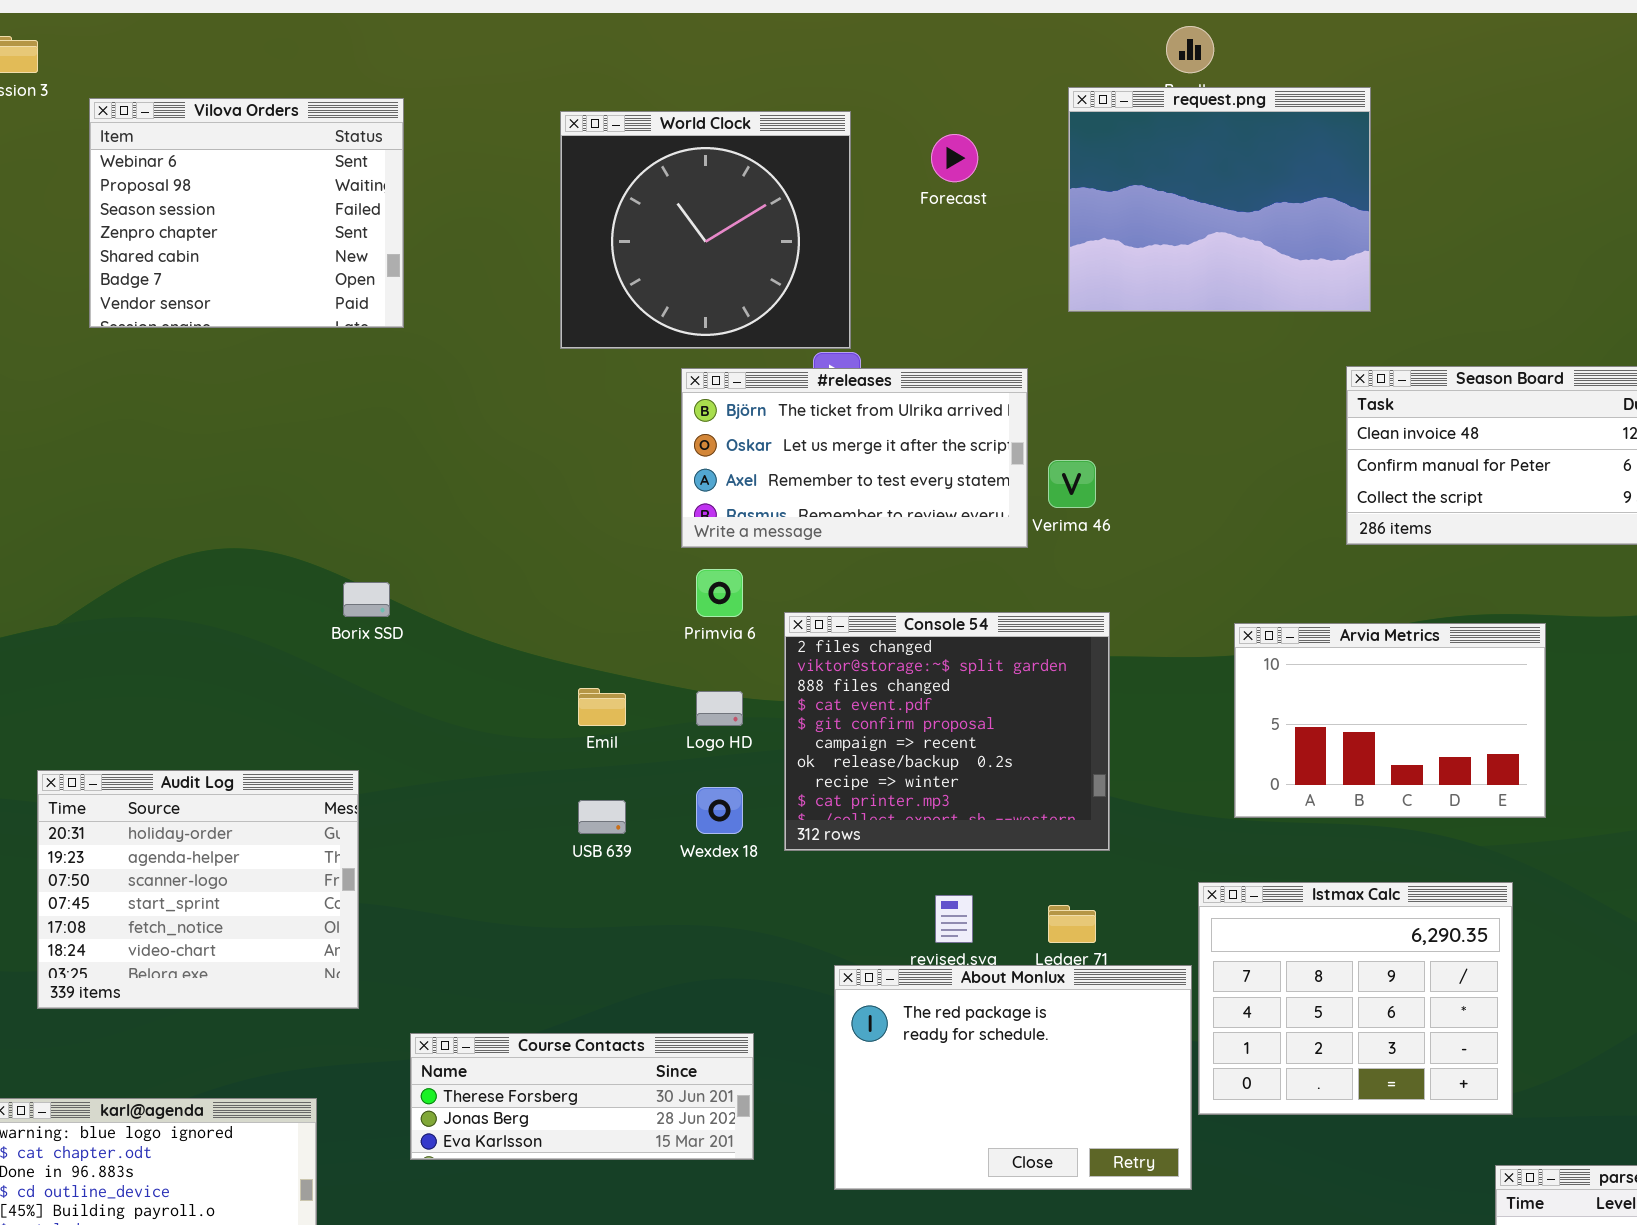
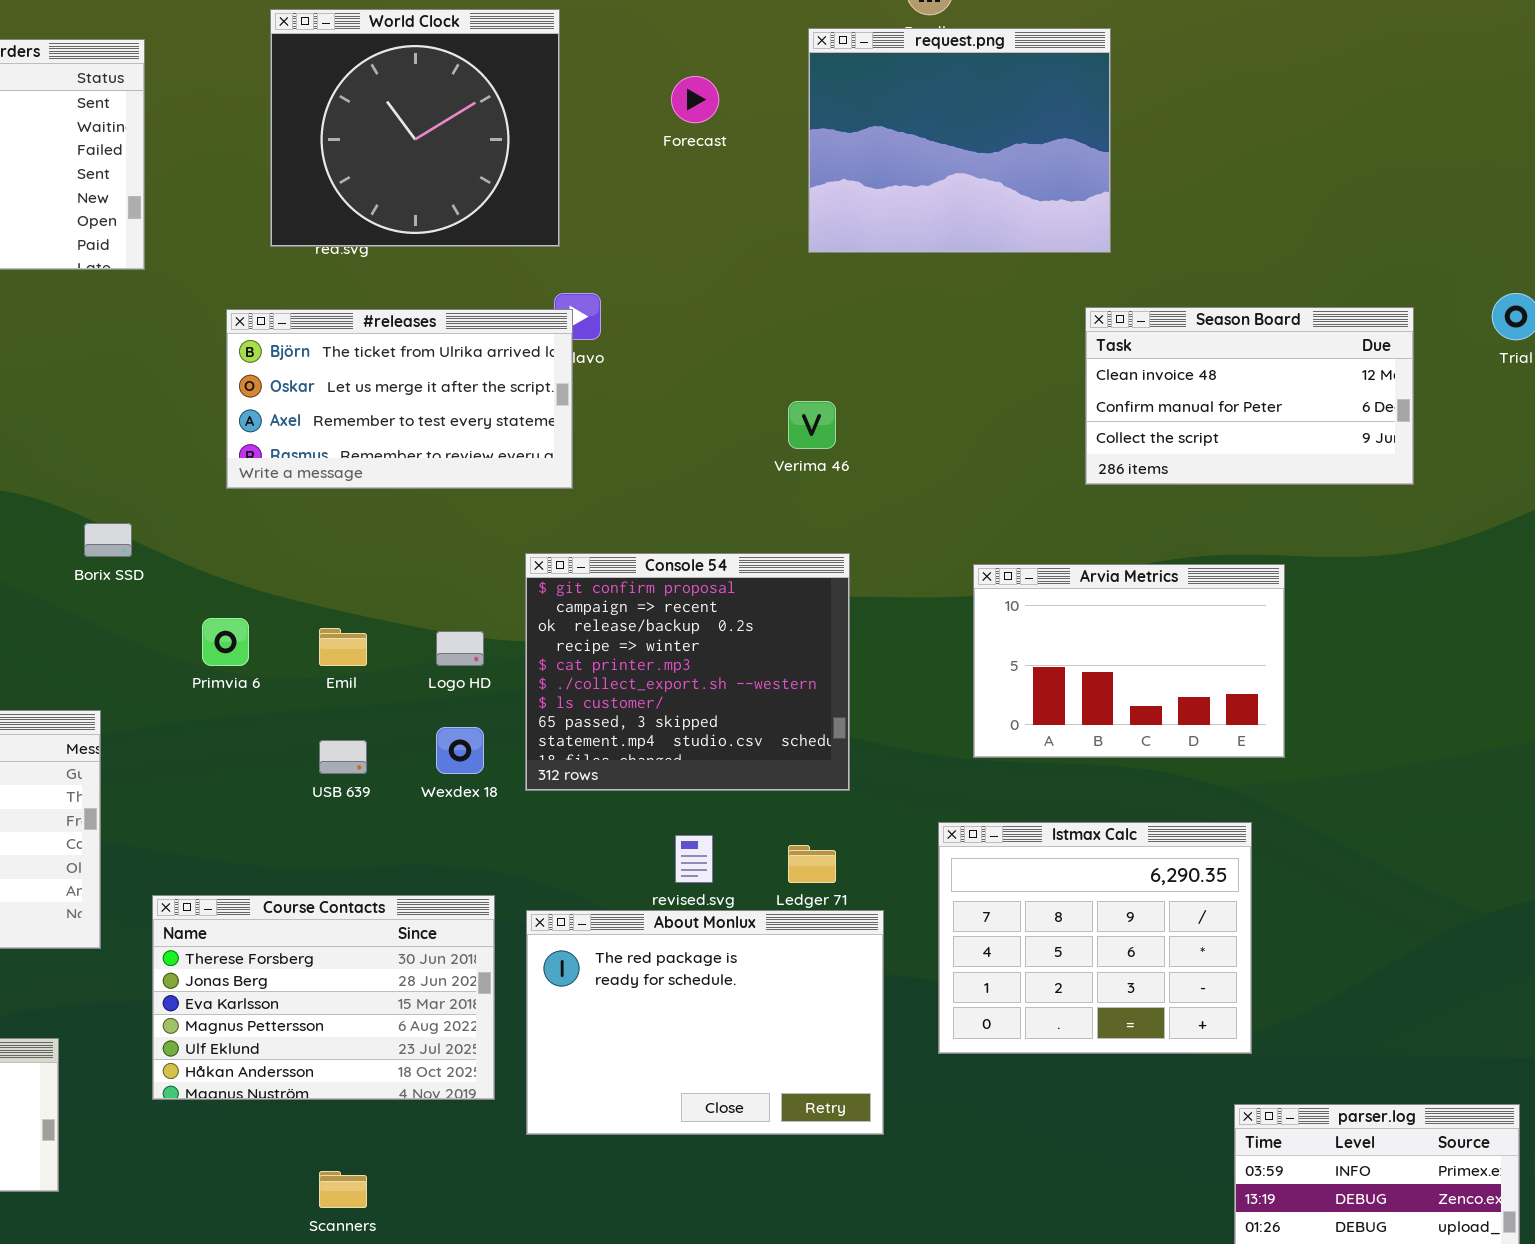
World Clock: [560,111,851,349] -> [270,9,560,247], moved
#releases: [681,368,1028,548] -> [226,309,573,489], moved
Primvia 6: [696,569,743,617] -> [202,618,249,666], moved
Console 54: [784,612,1110,851] -> [525,553,850,791], scrolled down 4 rows
About Monlux: [834,965,1192,1190] -> [526,910,884,1135], moved
Course Contacts: [410,1033,754,1160] -> [152,895,495,1100], resized

